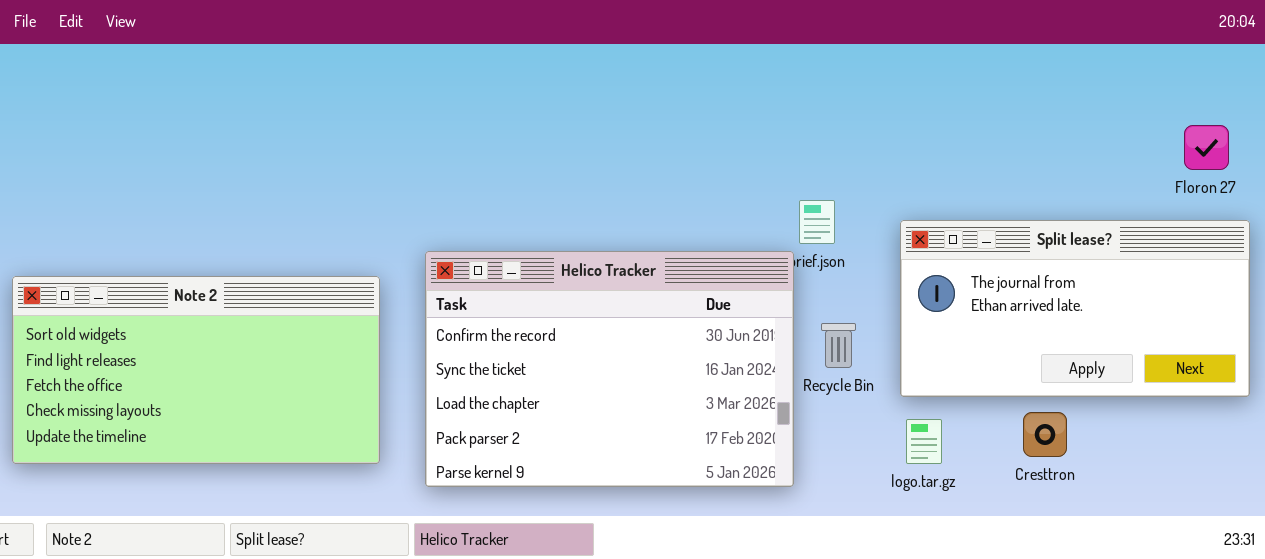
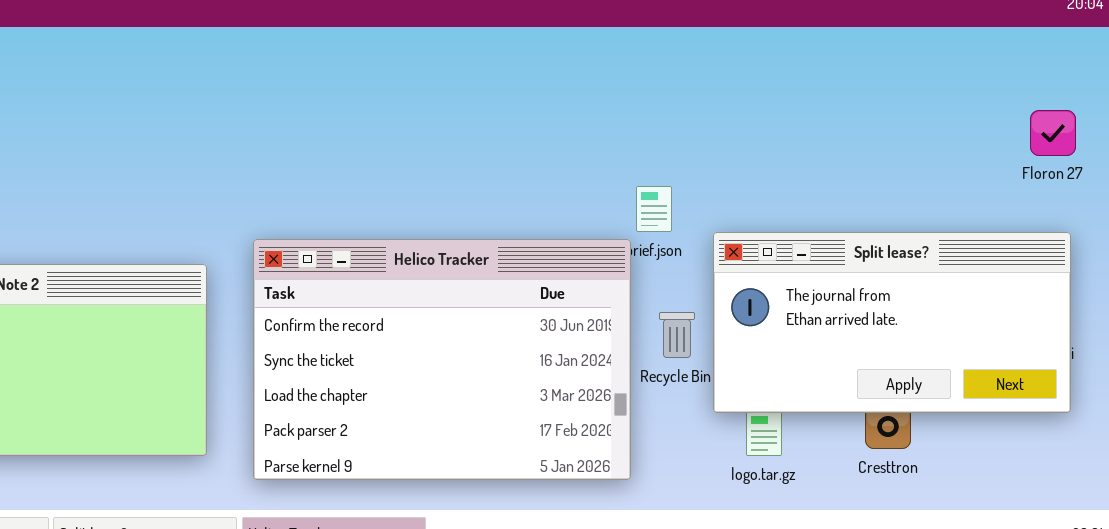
Split lease?: [900,220,1250,397] -> [713,232,1071,413], moved

